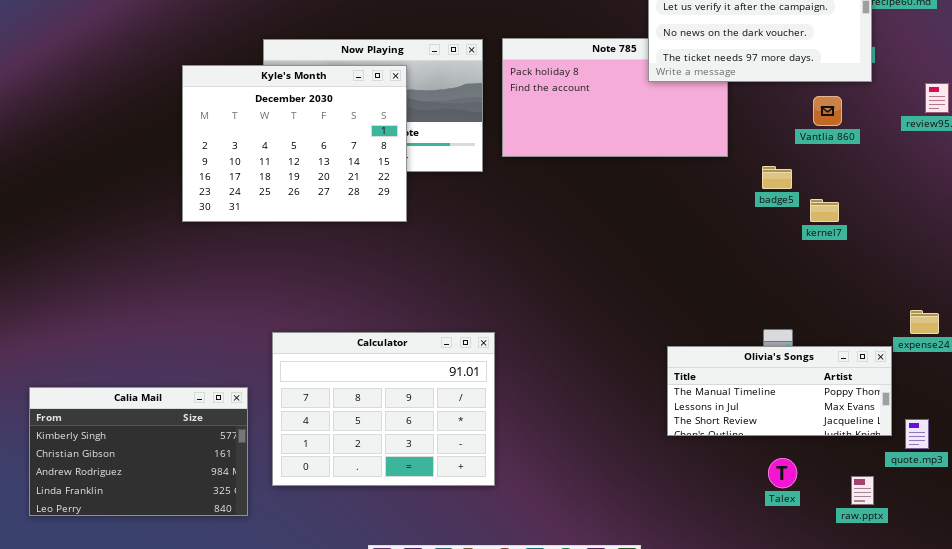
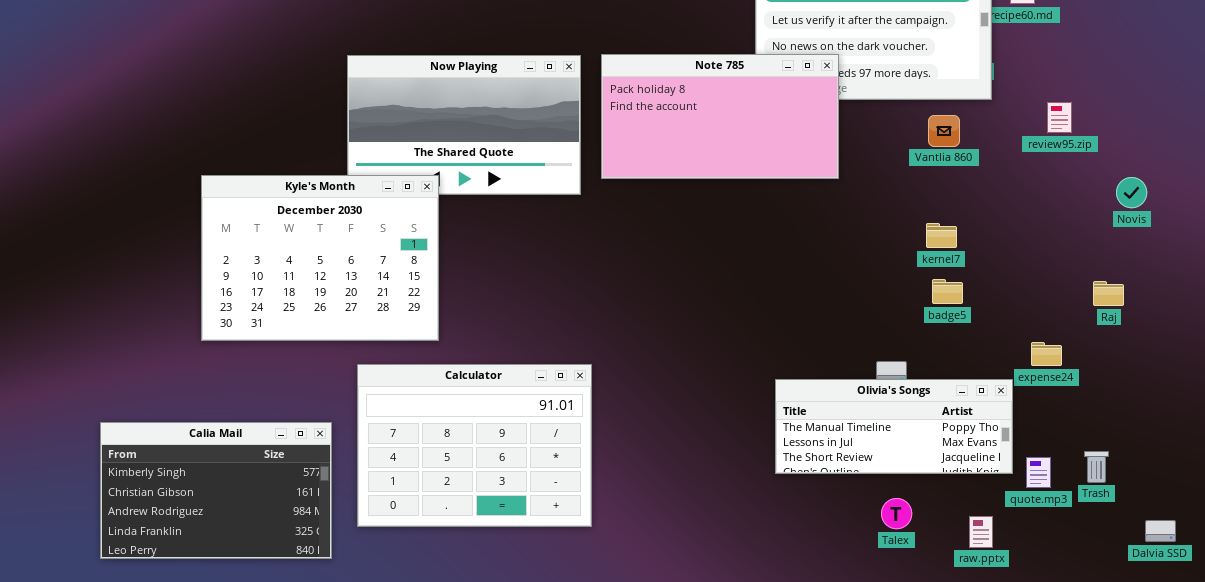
Note 785: [502,38,728,157] -> [601,54,839,179], raised
Kyle's Month: [182,65,407,222] -> [201,175,439,341], moved
badge5: [762,166,792,189] -> [932,279,963,304], moved

